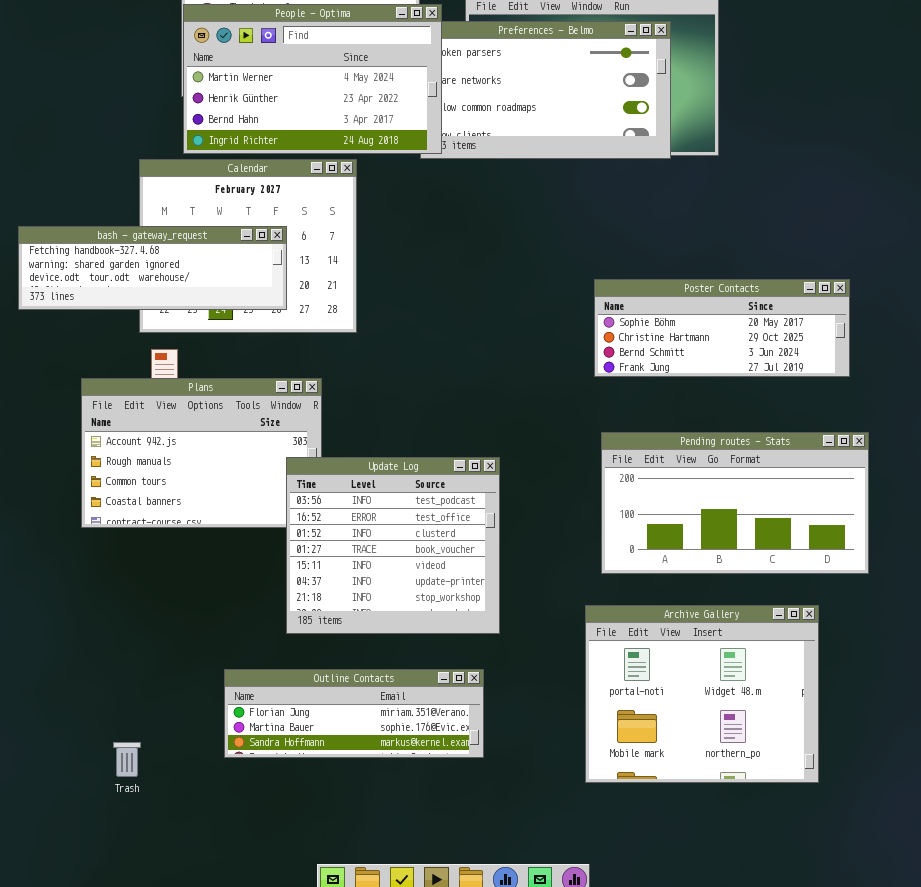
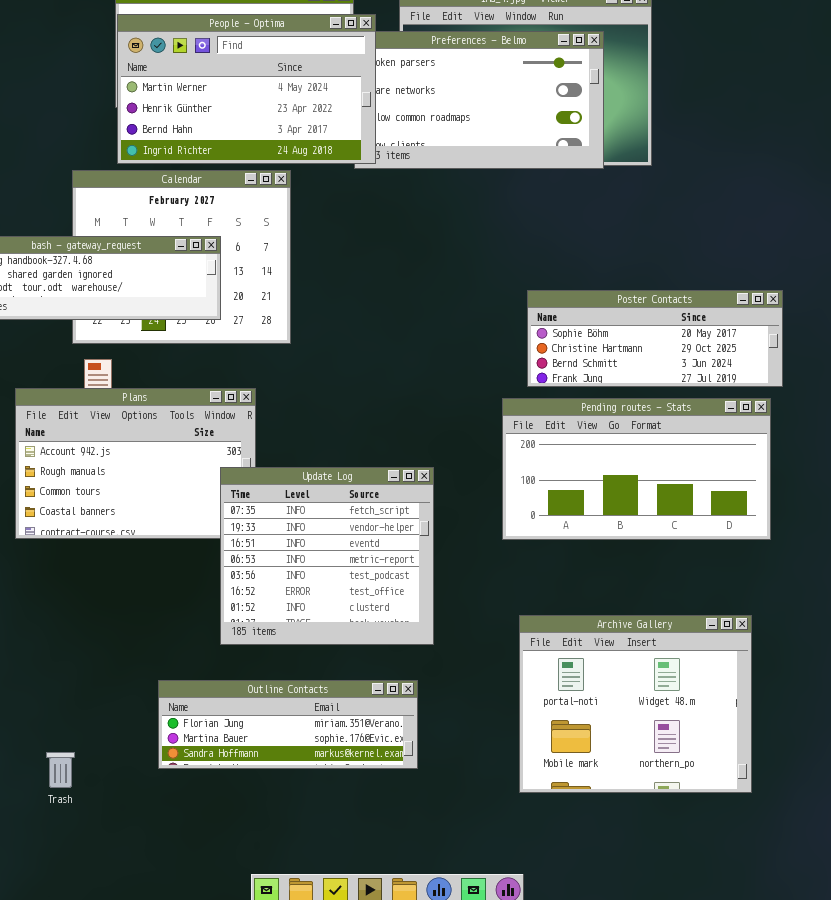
Pending routes - Stats: [601,432,869,574] -> [502,398,771,540], moved
Update Log: [286,457,500,634] -> [220,467,434,645], scrolled up 4 rows

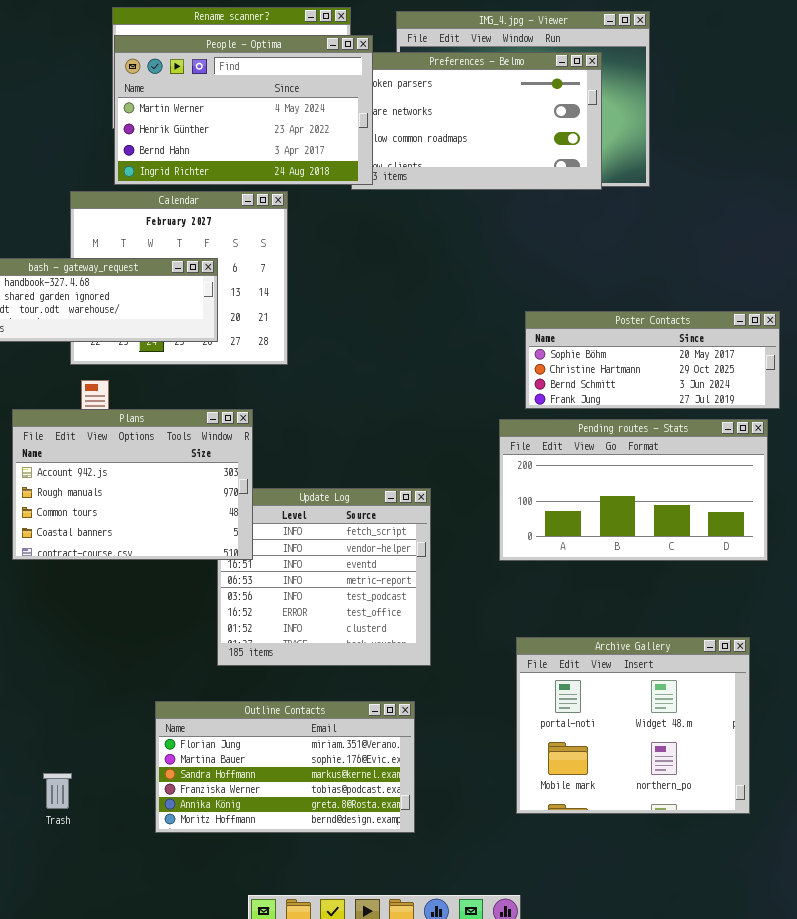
Plans: [15,388,256,539] -> [12,409,253,560], raised
Outline Contacts: [158,680,418,769] -> [155,701,415,833], resized

